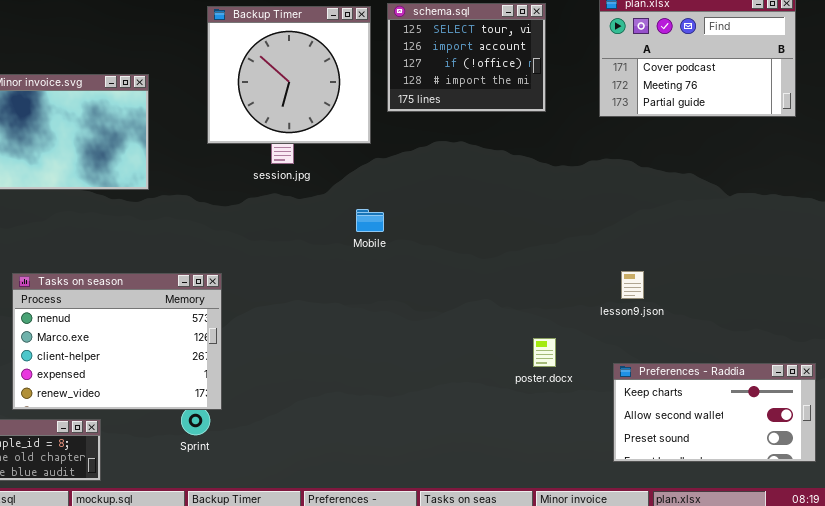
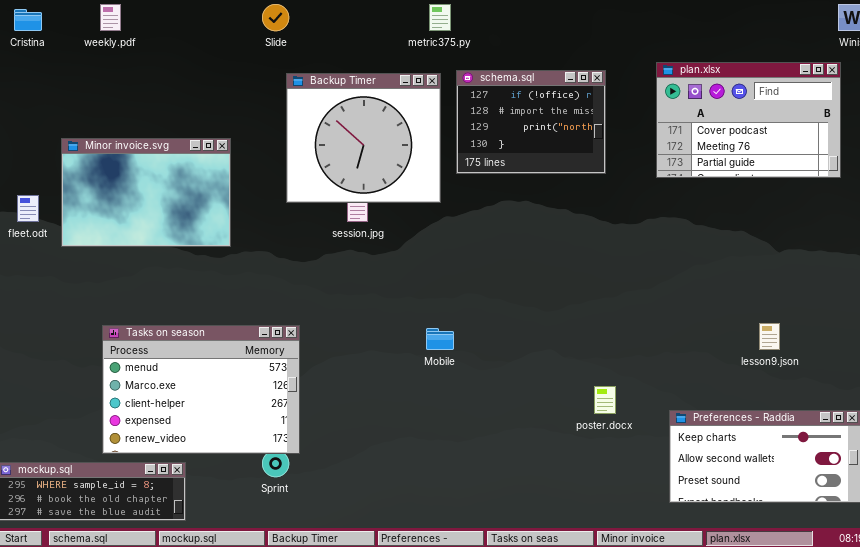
schema.sql: [387,3,546,112] -> [456,70,606,174], scrolled down 2 rows
Mobile: [356,209,384,232] -> [426,328,454,350], moved
lesson9.json: [621,271,644,299] -> [759,323,780,350], moved

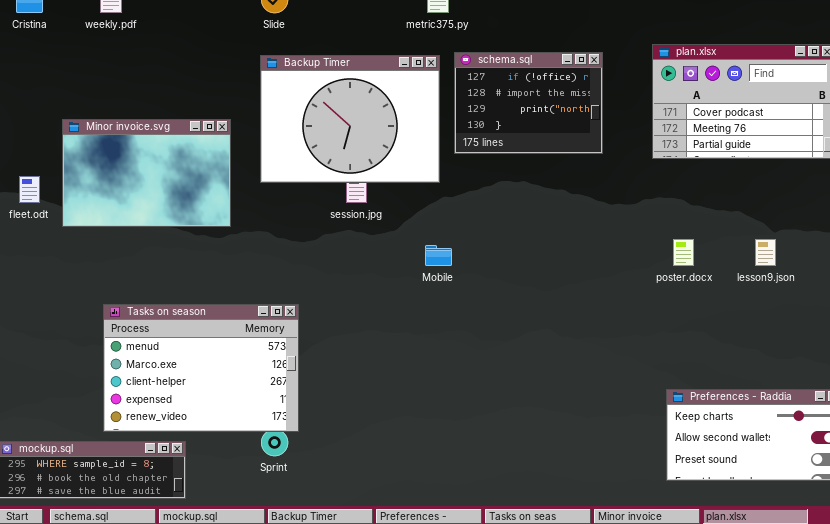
Backup Timer: [286,73,441,203] -> [260,55,440,183], resized
lesson9.json: [759,323,780,350] -> [755,239,776,266], moved
Mobile: [426,328,454,350] -> [425,245,452,266], moved
poster.docx: [594,386,616,414] -> [673,239,694,266], moved

